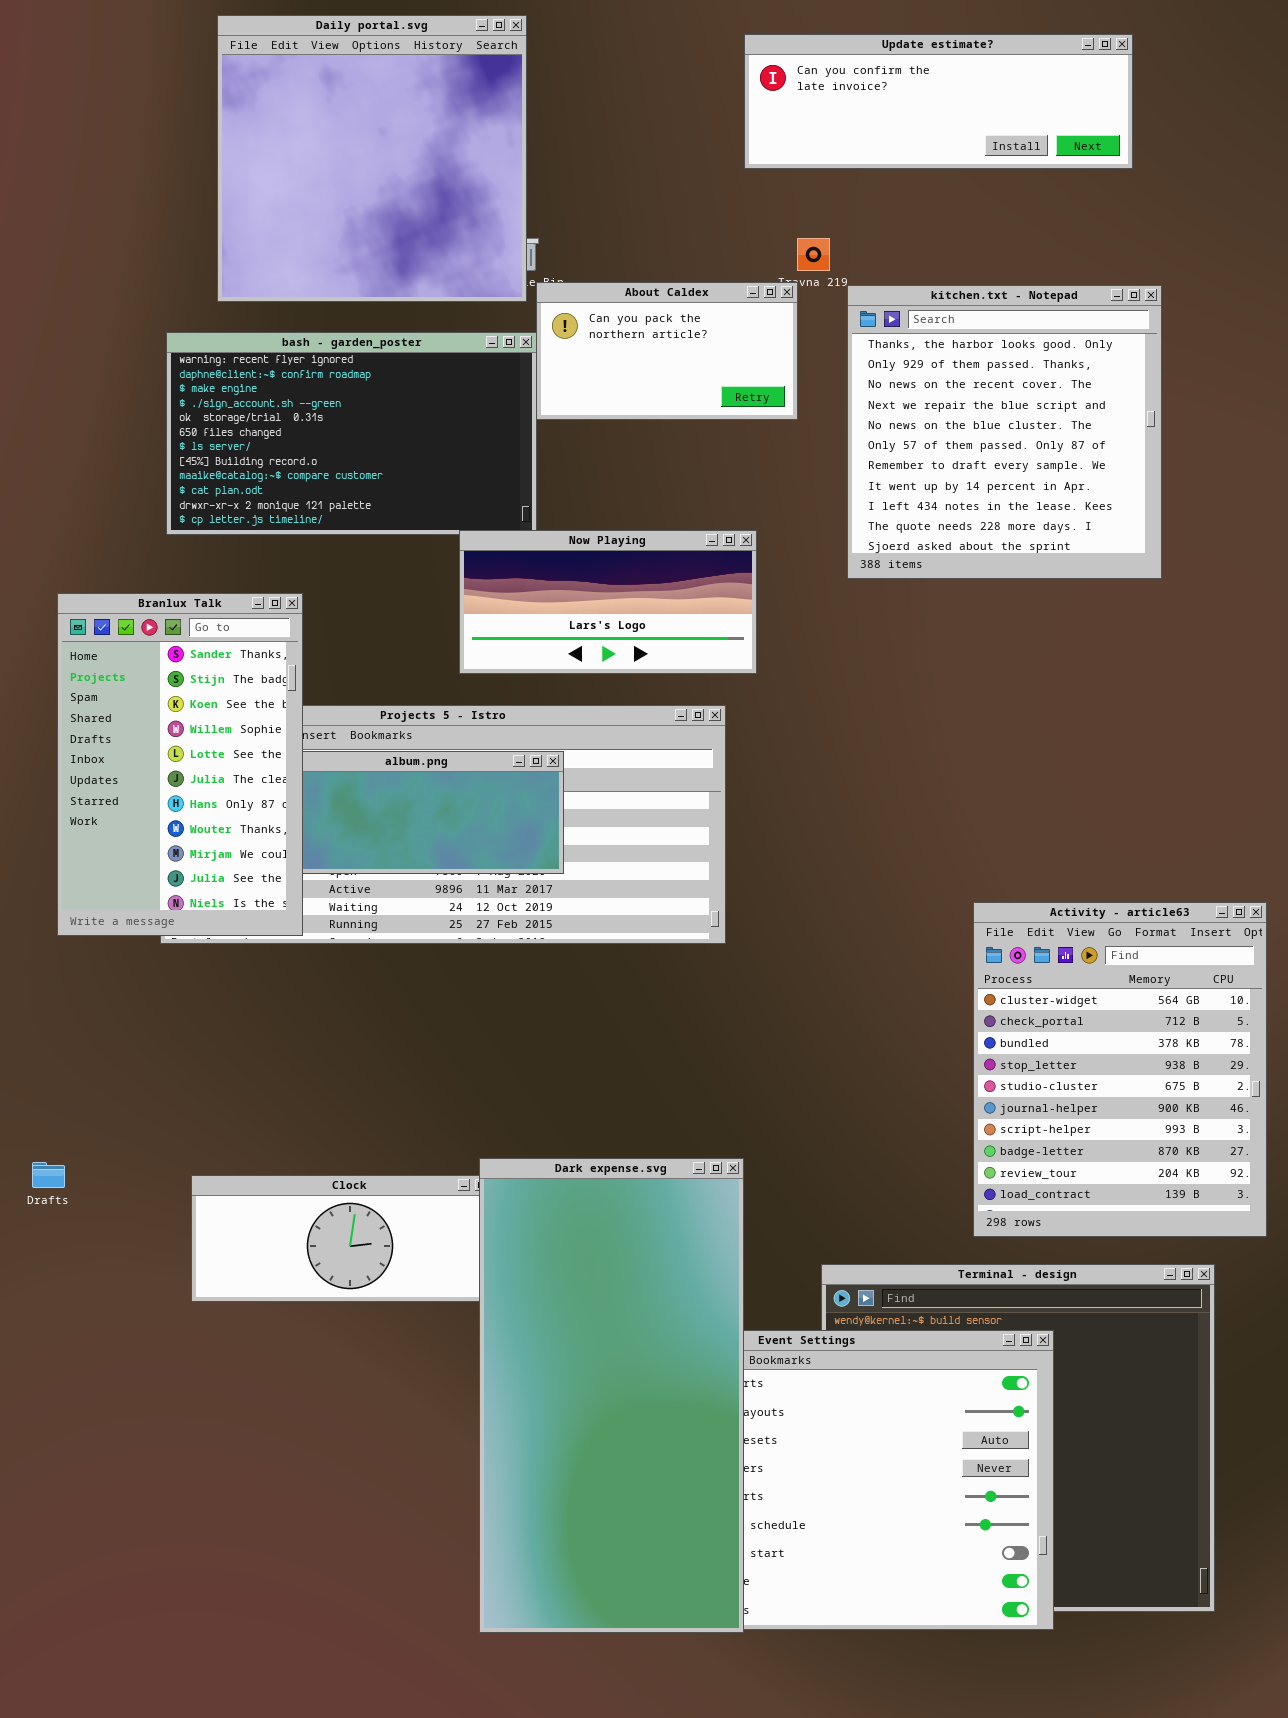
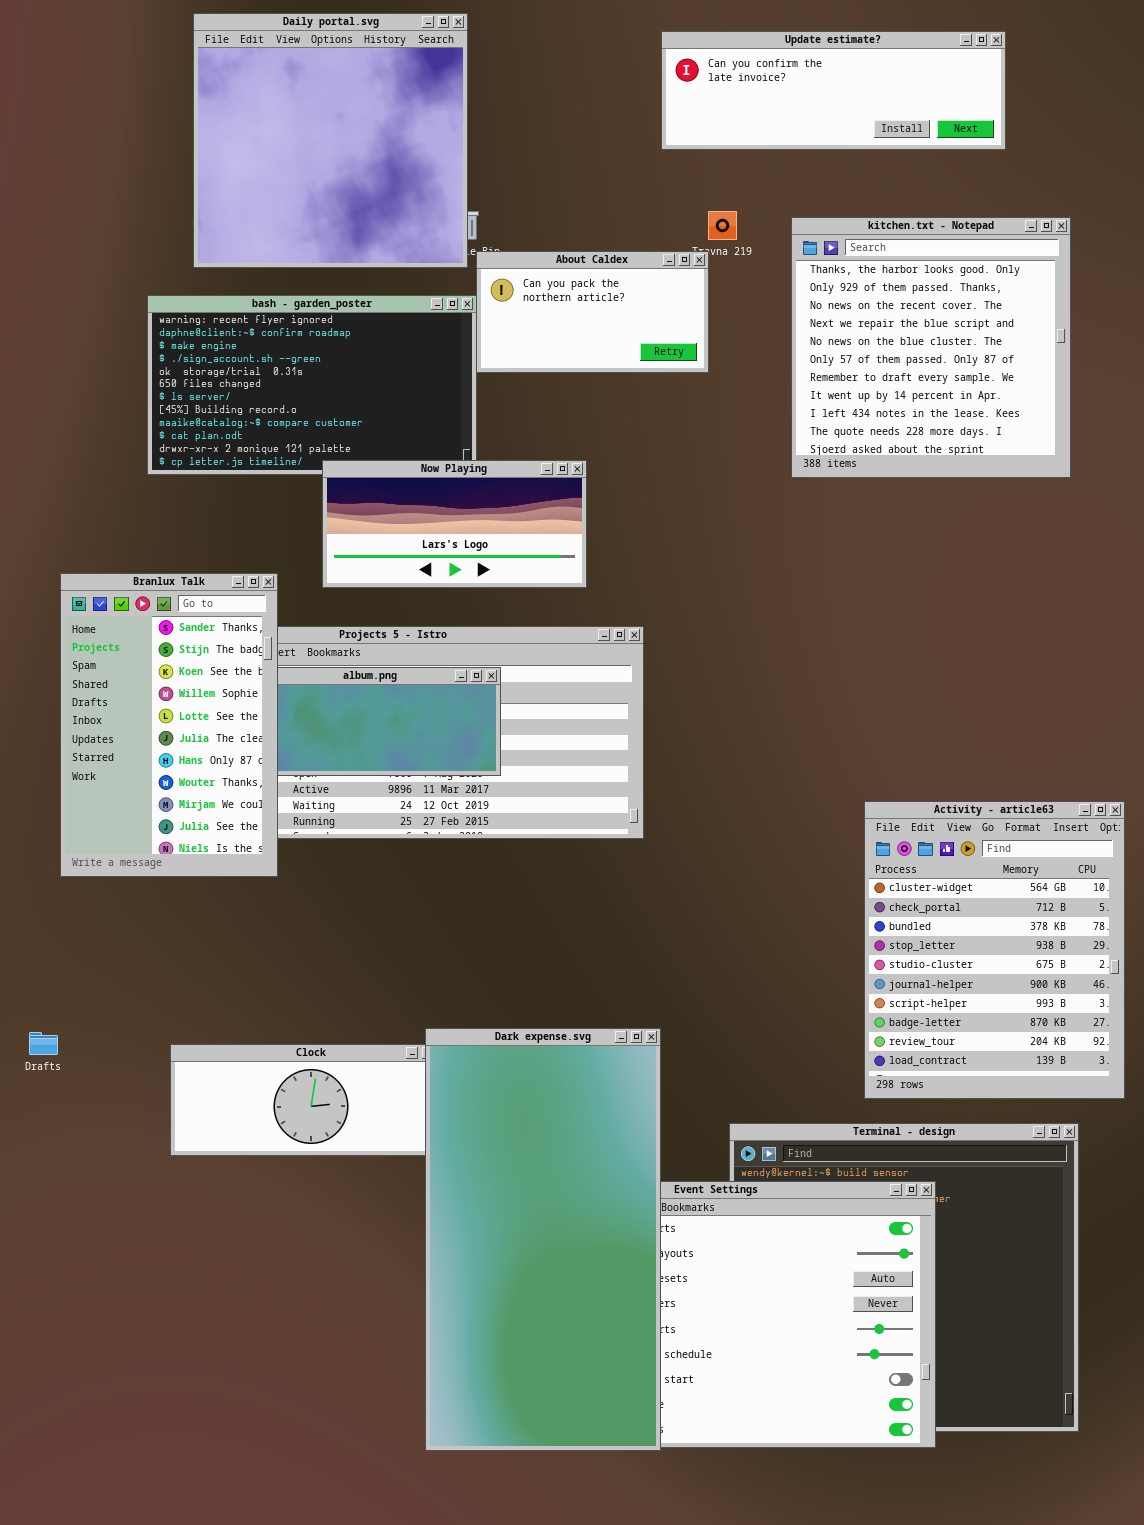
kitchen.txt - Notepad: [847,285,1162,579] -> [791,217,1071,478], moved
Now Playing: [459,530,757,674] -> [322,460,587,588], moved
Branlux Talk: [57,593,303,936] -> [60,573,278,877], moved

